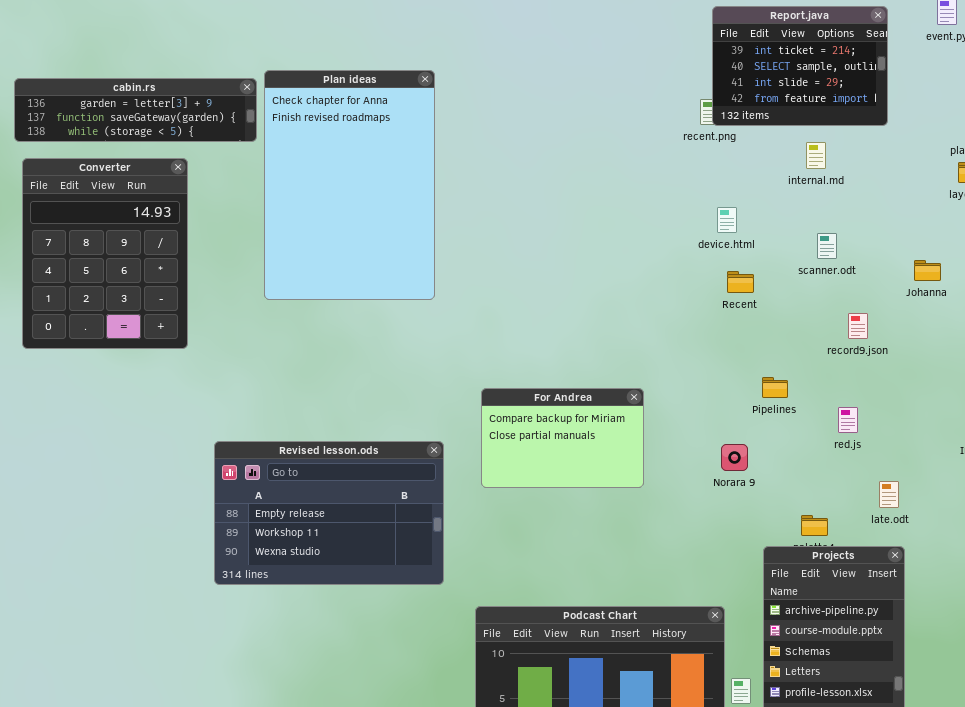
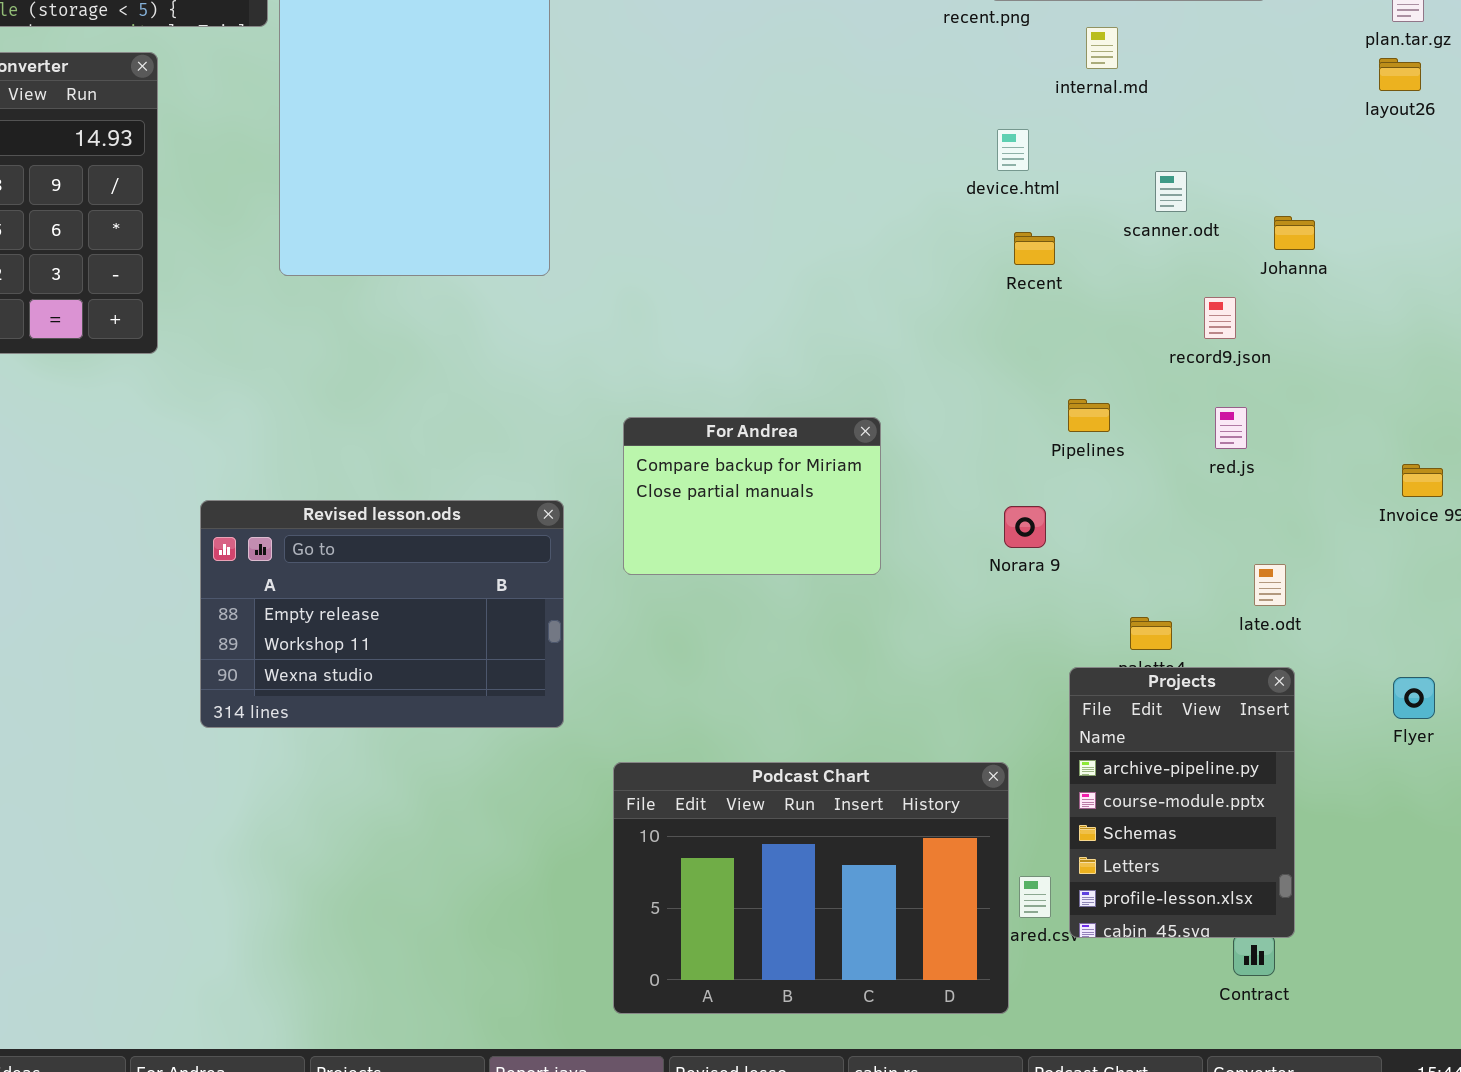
internal.md: [806,142,826,169] -> [1086,27,1118,69], moved
Johanna: [914,260,941,281] -> [1274,216,1315,250], moved
red.js: [838,407,858,433] -> [1215,407,1247,449], moved

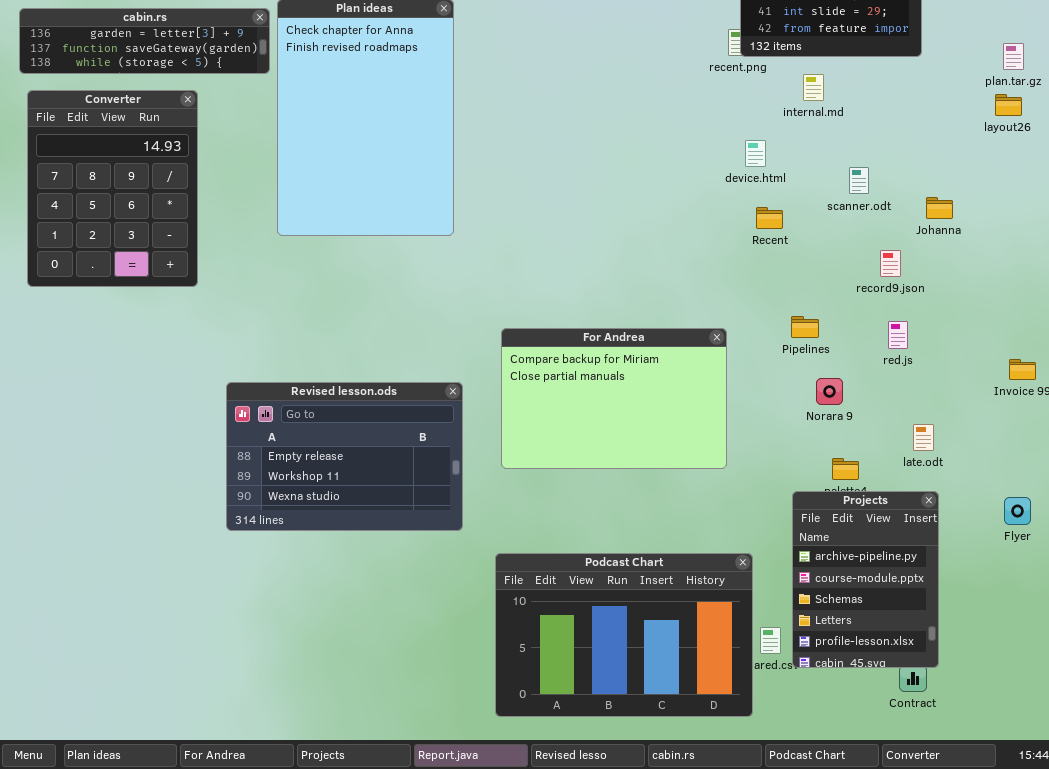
For Andrea: [623,417,881,575] -> [501,328,727,469], resized
Norara 9: [1004,506,1046,548] -> [816,378,843,405], moved

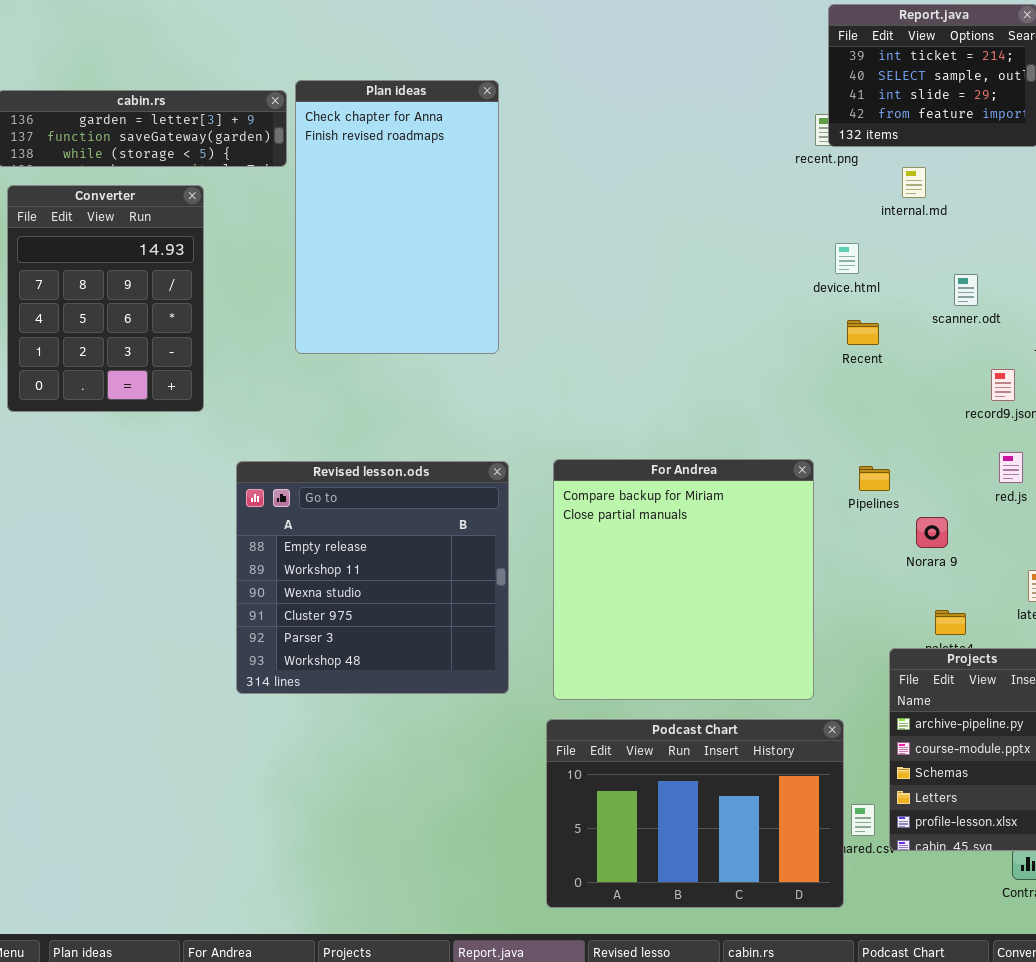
Pipelines: [791,316,819,338] -> [859,466,890,491], moved
For Andrea: [501,328,727,469] -> [553,459,814,700], resized
Revised lesson.ods: [226,382,463,531] -> [236,461,509,694], resized

